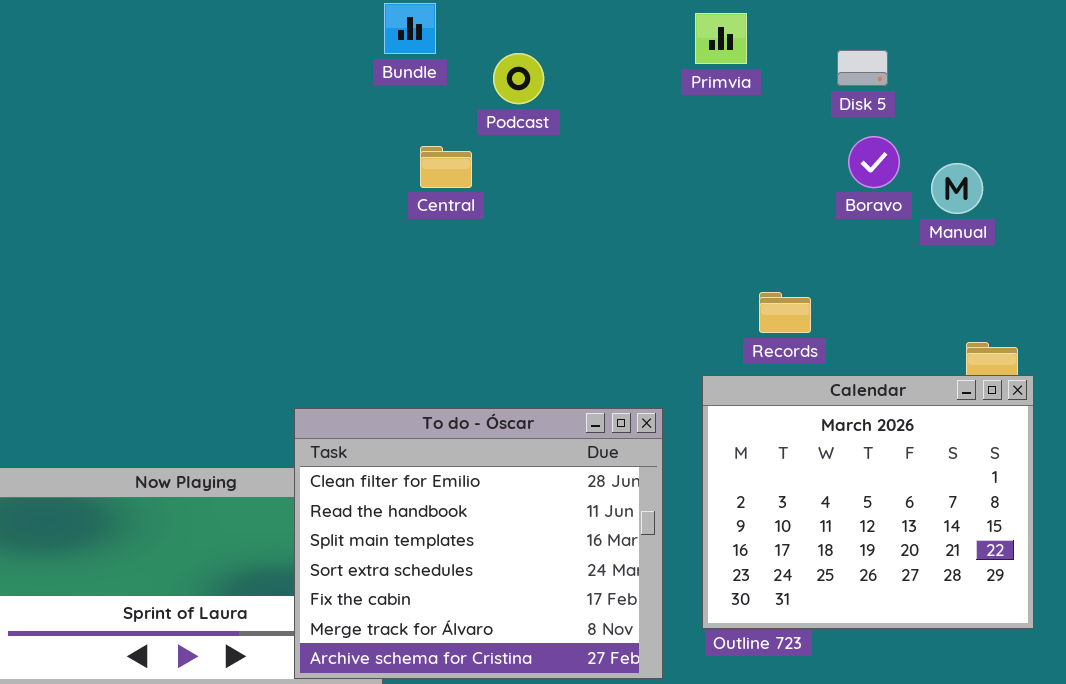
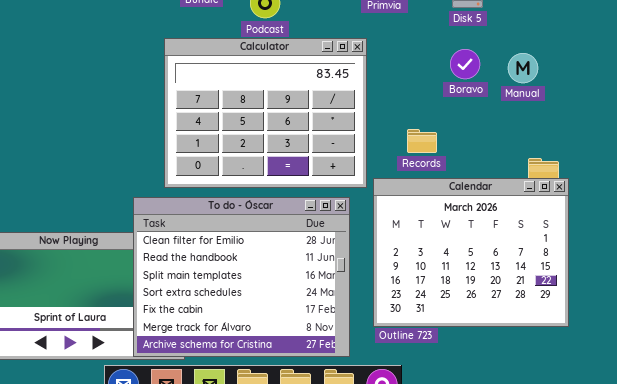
Boravo: [848,136,900,188] -> [450,49,480,79], moved
Calculator: none -> [164,38,367,188], opened

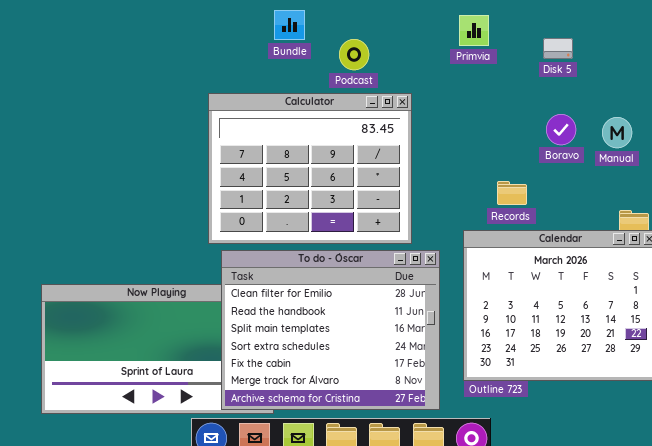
Calculator: [164,38,367,188] -> [208,93,412,244], moved
Boravo: [450,49,480,79] -> [546,114,576,145], moved
Manual: [508,53,538,83] -> [602,117,632,148], moved

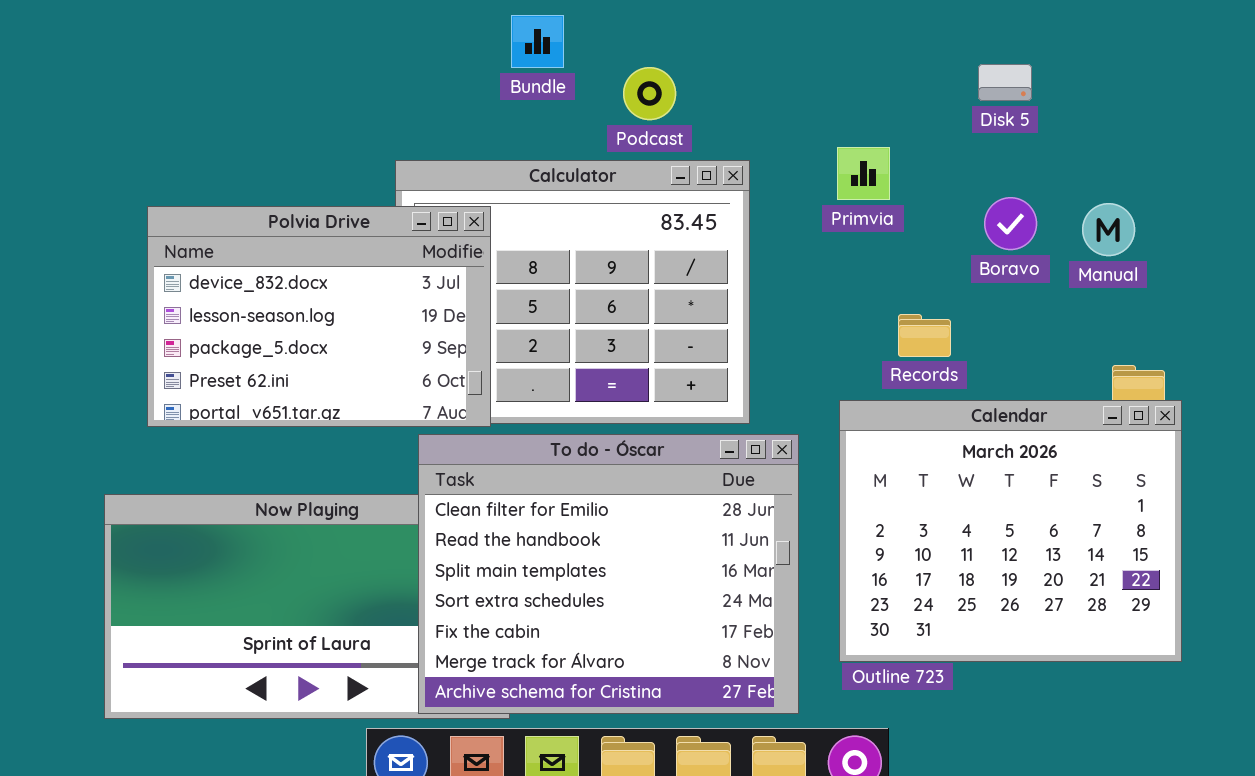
Primvia: [459,15,489,46] -> [837,147,890,200], moved
Polvia Drive: none -> [147,206,491,427], opened

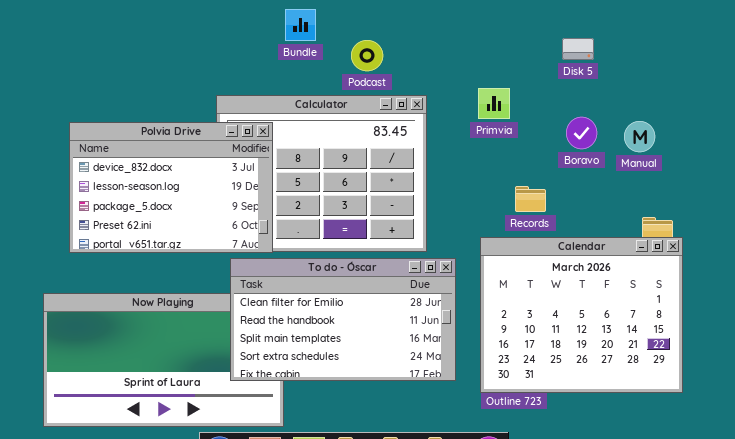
To do - Óscar: [418,434,799,714] -> [230,258,456,381], resized

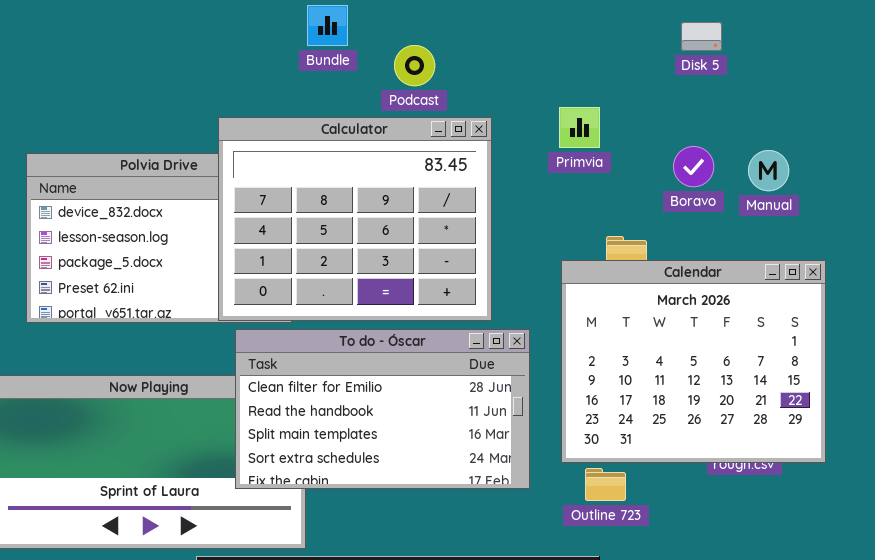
Disk 5: [562,38,594,60] -> [681,22,722,51], moved
Calculator: [216,95,427,252] -> [218,117,492,321], raised
Calendar: [480,237,683,393] -> [561,260,826,463], moved

